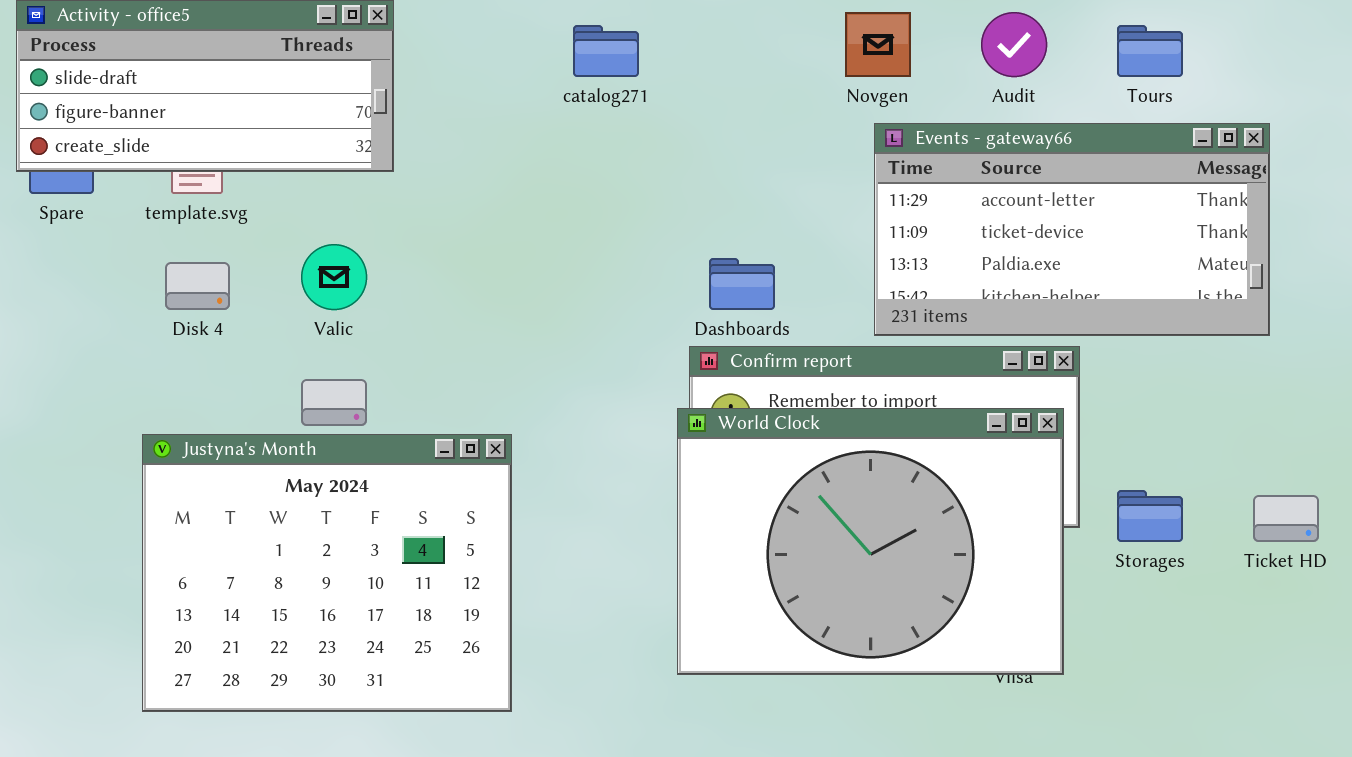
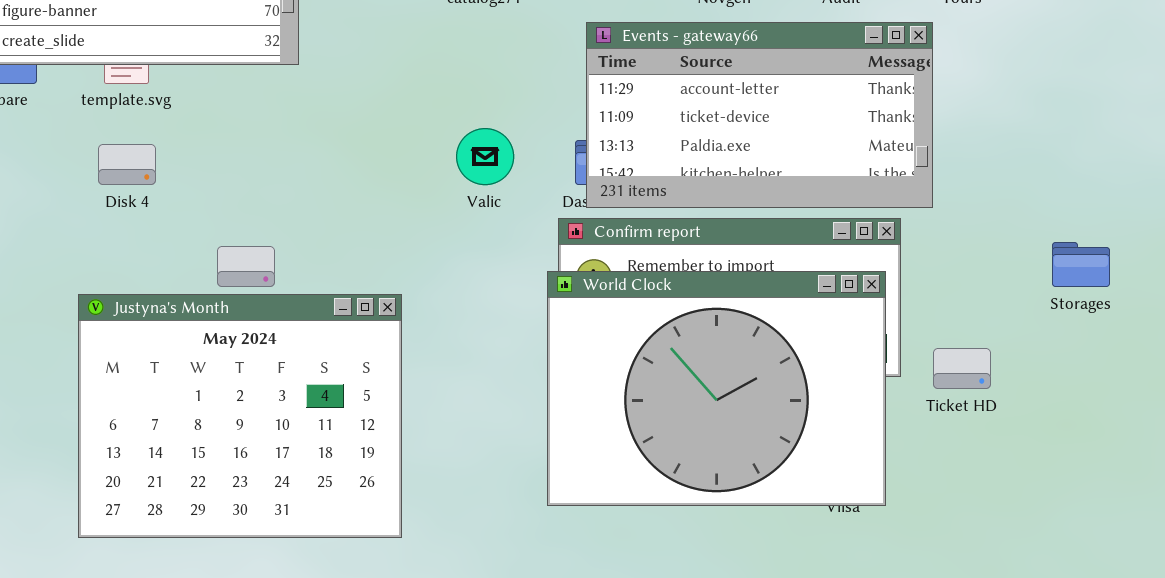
Events - gateway66: [874,123,1270,336] -> [586,22,933,208], moved
Valic: [301,244,367,310] -> [456,128,514,185], moved
Storages: [1117,490,1183,542] -> [1052,242,1110,287], moved
Ticket HD: [1253,495,1319,542] -> [933,348,991,389], moved

